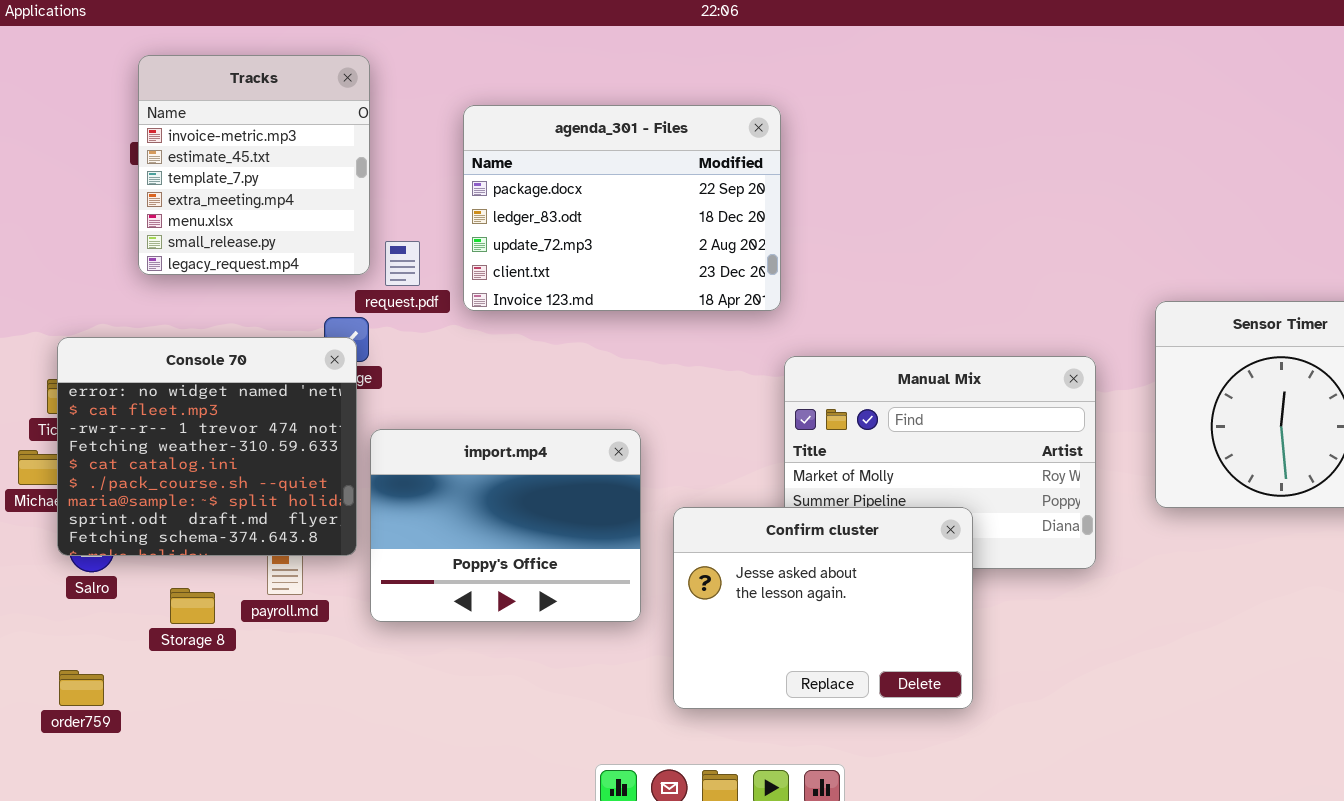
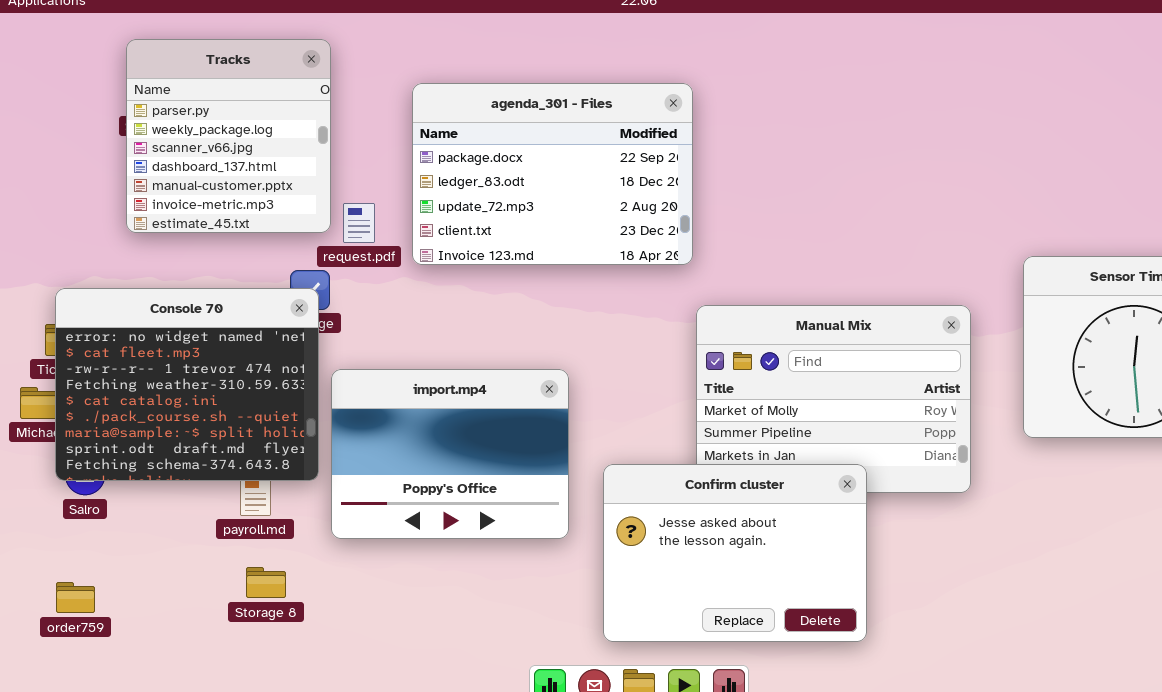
Tracks: [138,55,370,275] -> [126,39,331,233], scrolled up 5 rows
Confirm cluster: [673,507,973,709] -> [603,464,867,642], moved
Storage 8: [170,588,215,624] -> [246,567,286,598], moved

